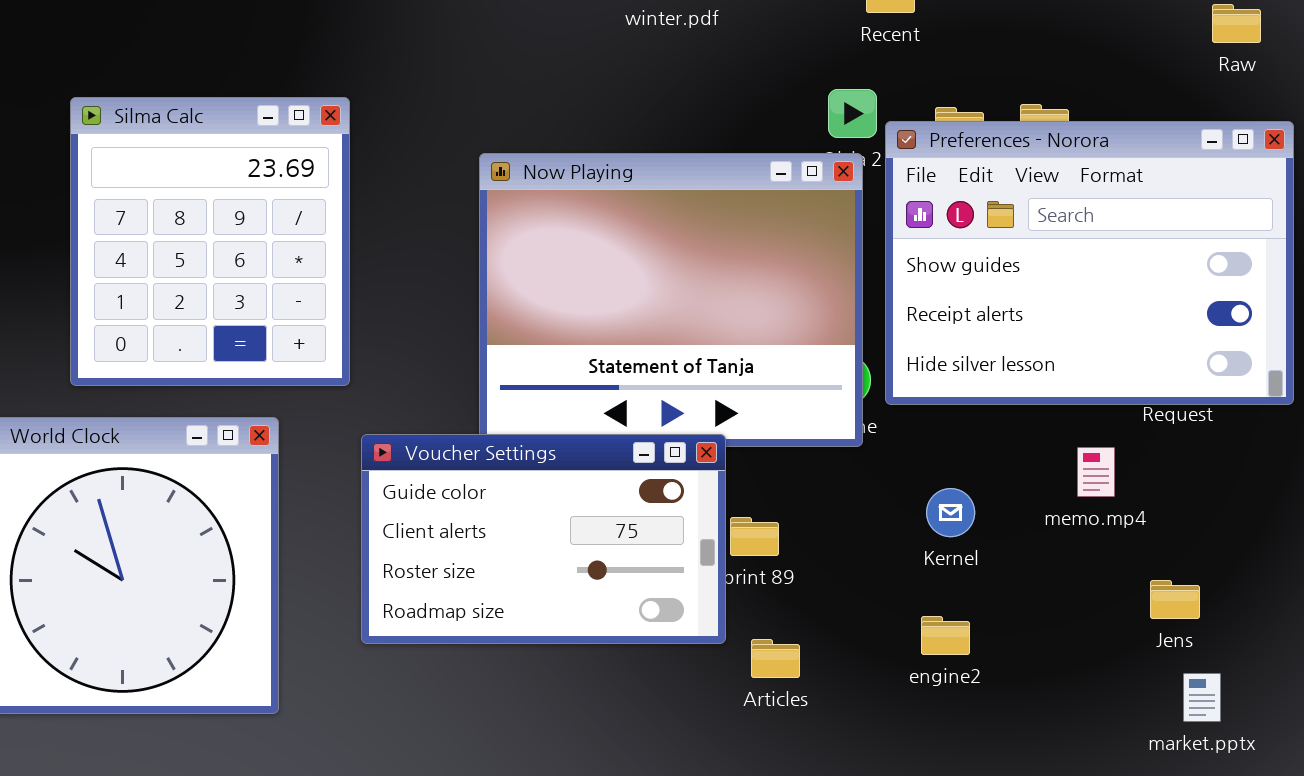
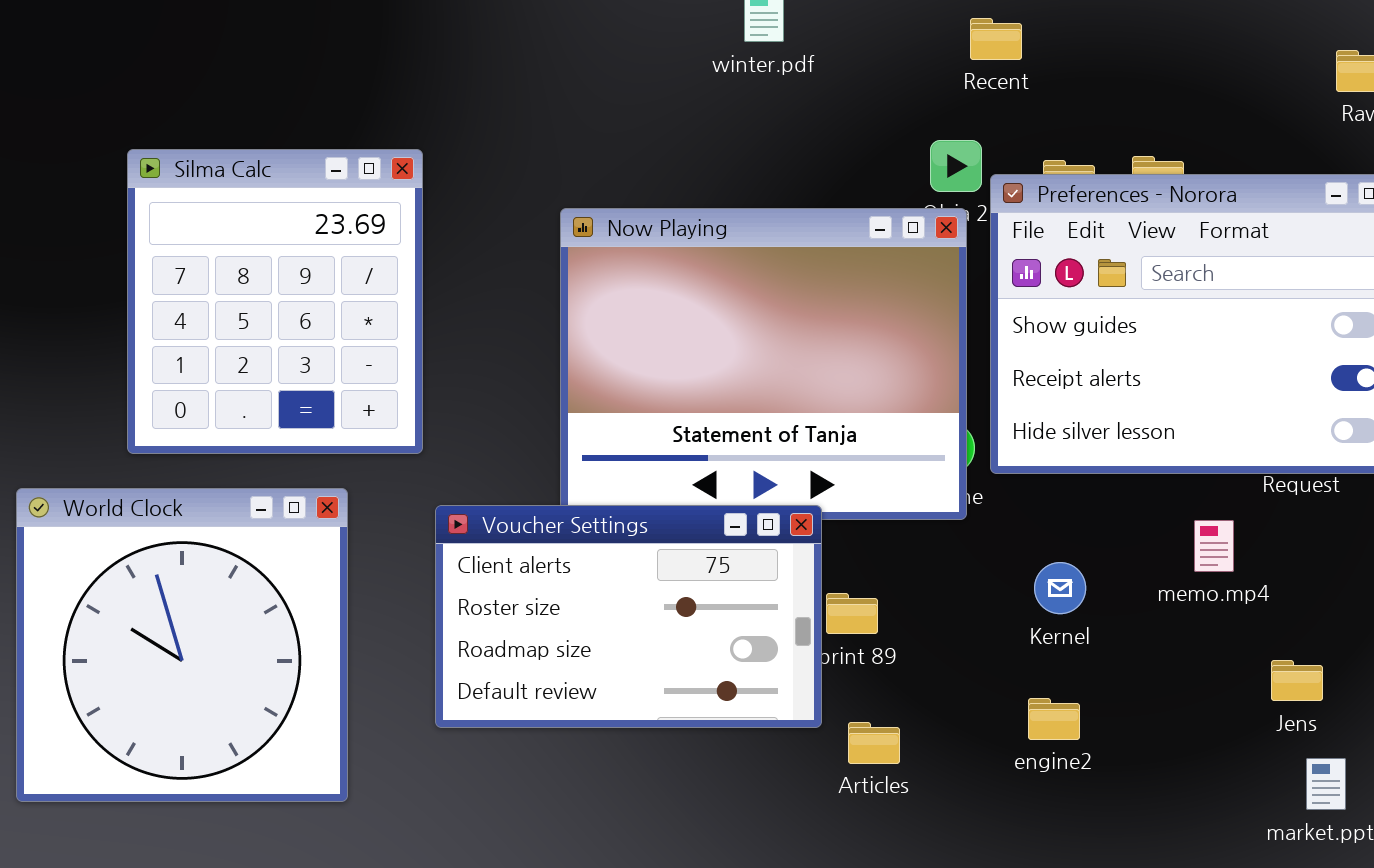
Voucher Settings: [361,434,726,644] -> [435,505,822,728], scrolled down 1 row

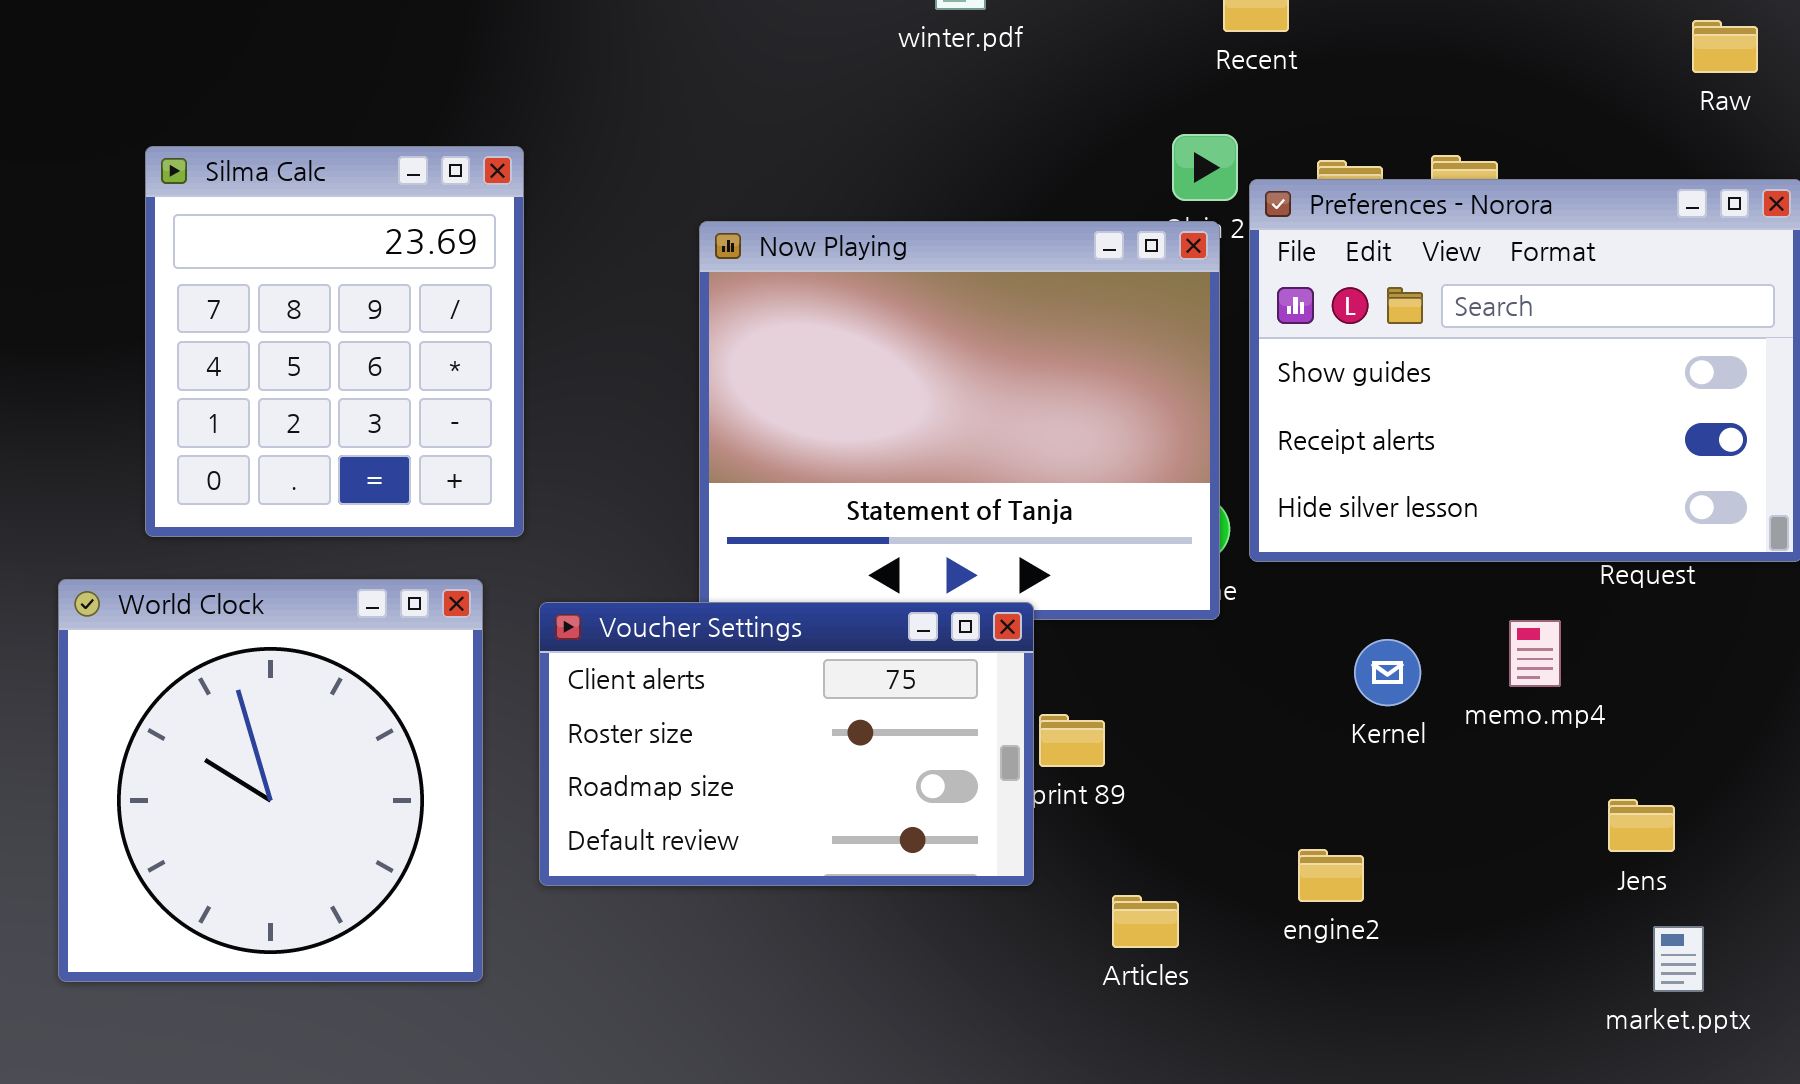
World Clock: [16,488,348,802] -> [58,579,483,982], moved
Kernel: [1034,562,1086,614] -> [1354,639,1421,706], moved
Articles: [848,722,900,764] -> [1112,895,1179,948], moved

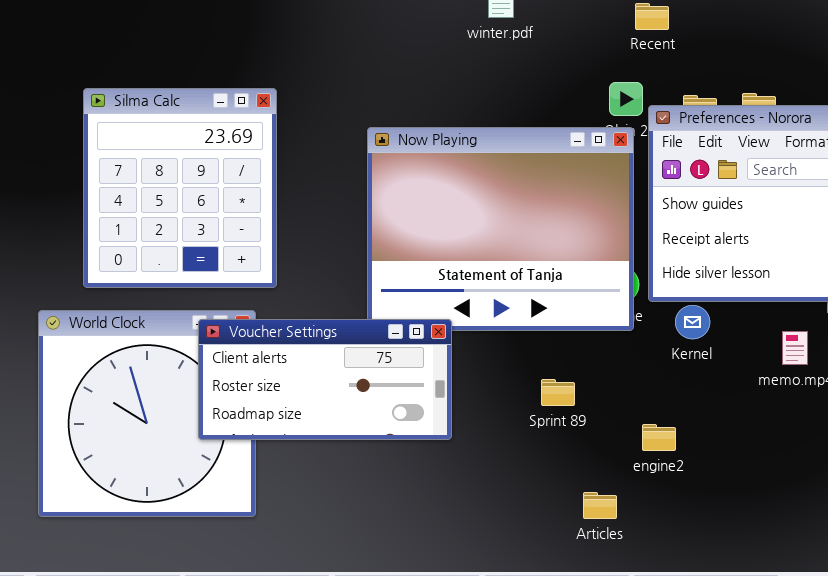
Voucher Settings: [539,602,1034,886] -> [198,319,452,440], moved, resized
Kernel: [1354,639,1421,706] -> [675,305,710,339], moved
engine2: [1298,849,1364,902] -> [642,424,676,451], moved
Articles: [1112,895,1179,948] -> [583,492,617,519], moved

